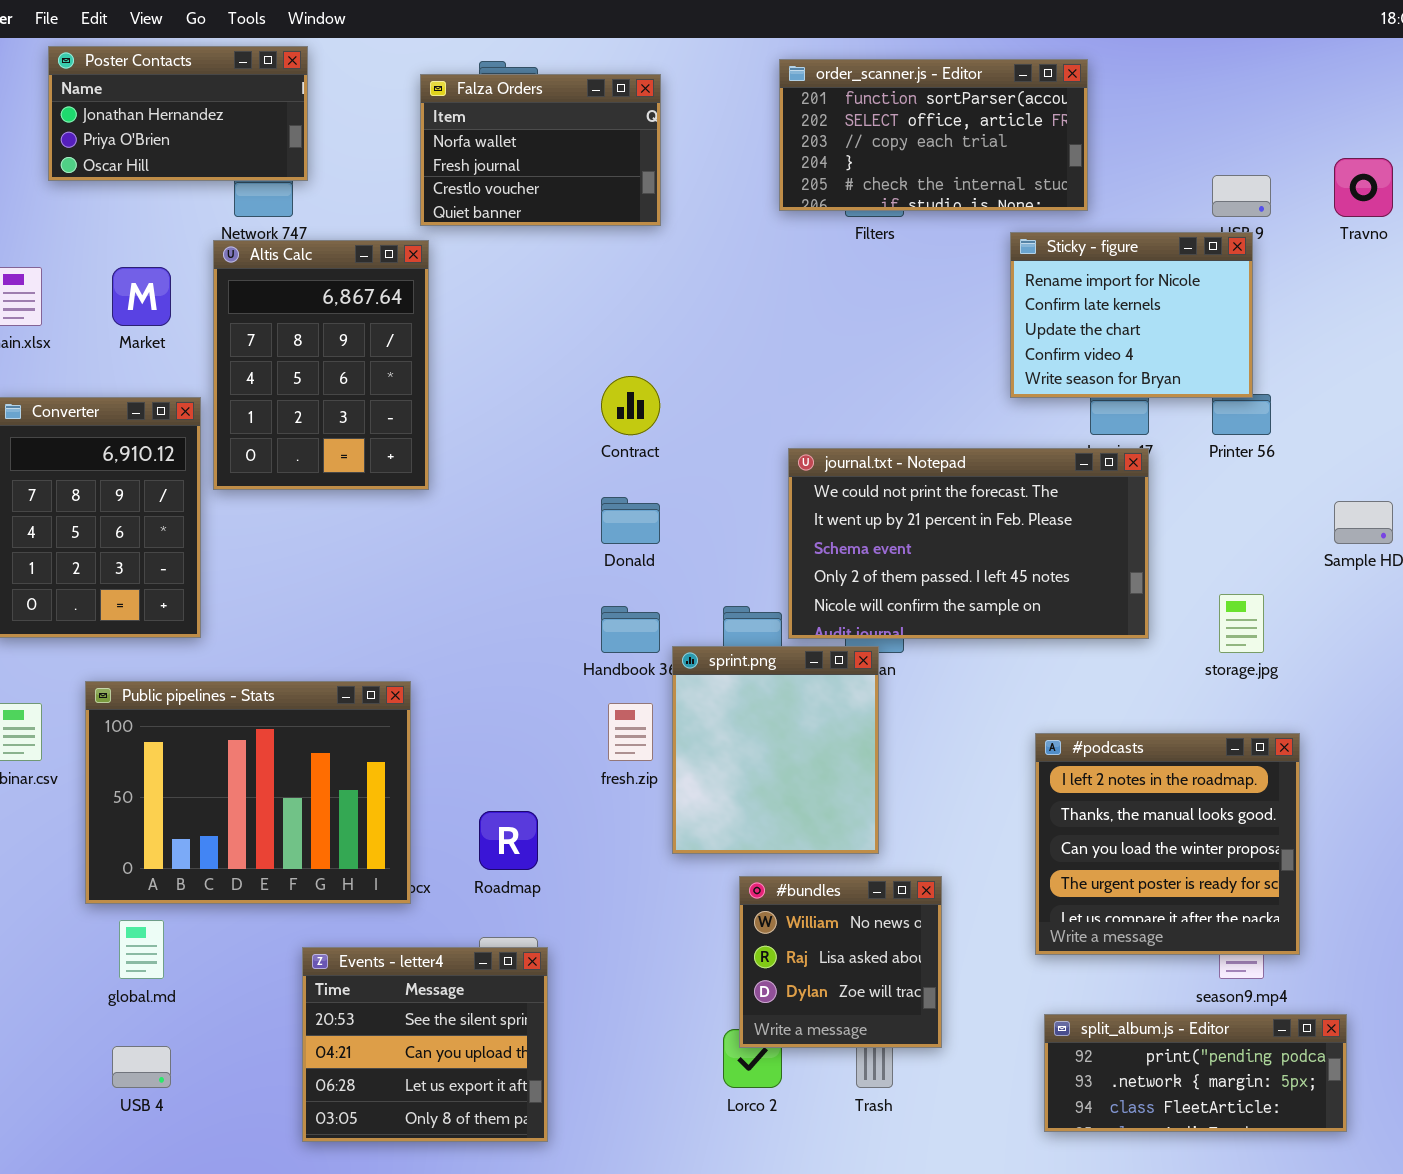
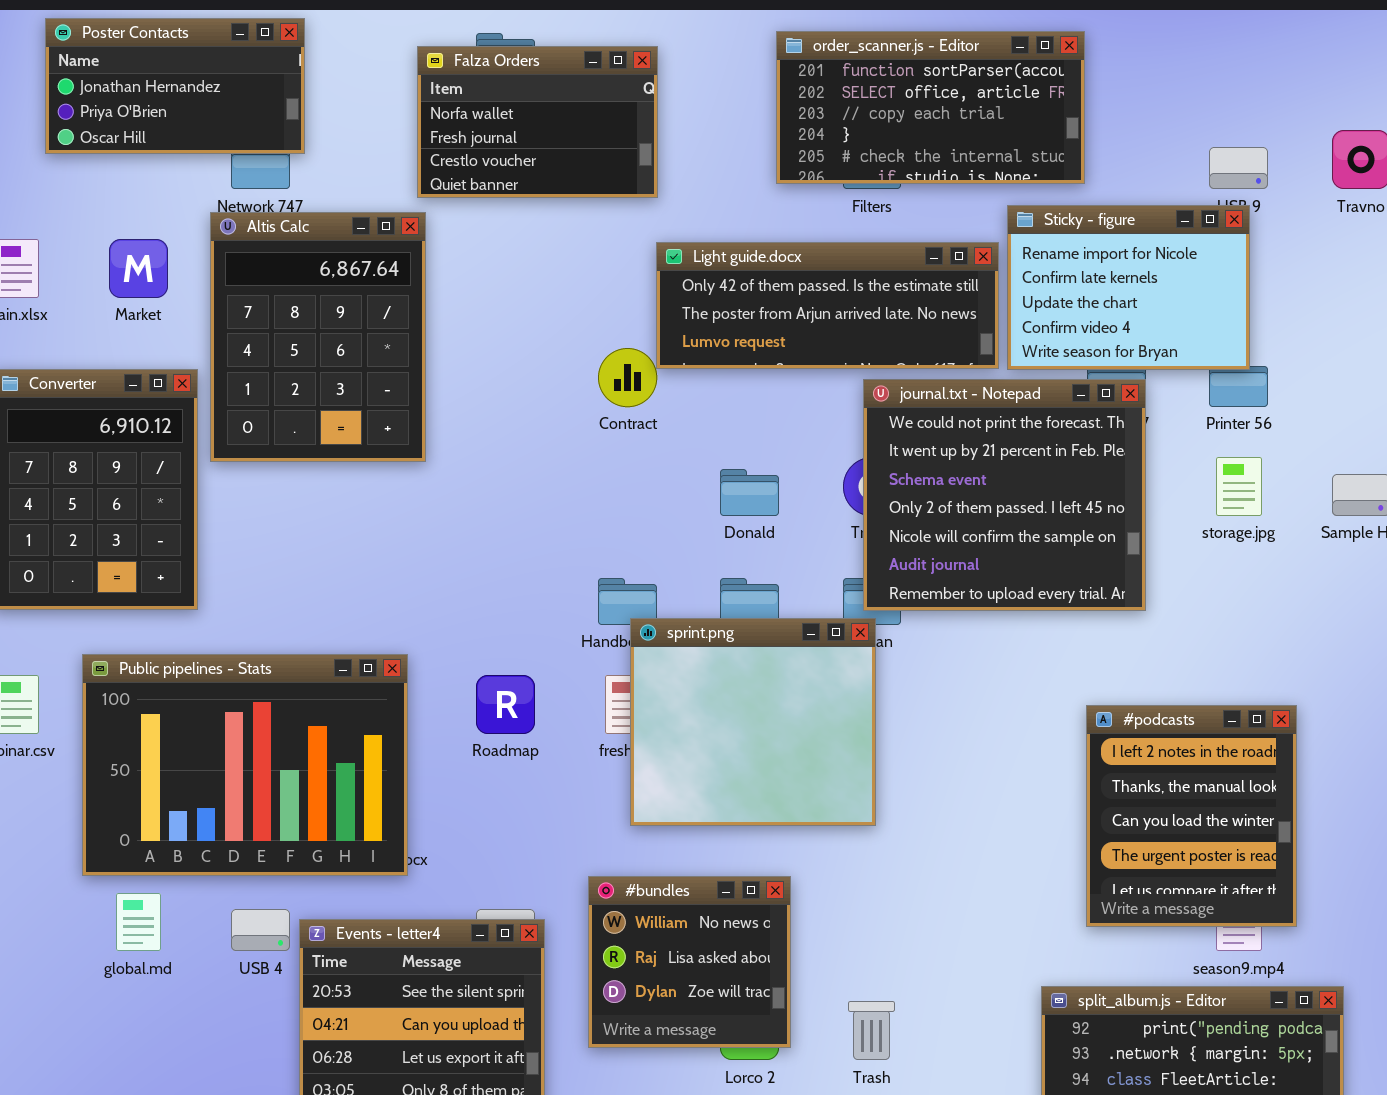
Light guide.docx: none -> [656,242,999,369], opened
journal.txt - Notepad: [788,448,1149,639] -> [863,379,1146,611], resized
Donald: [601,497,660,544] -> [720,469,779,516], moved
storage.jpg: [1219,594,1264,653] -> [1216,457,1262,516], moved
sprint.png: [672,646,879,854] -> [630,618,876,826], resized
#podcasts: [1035,733,1300,955] -> [1086,705,1297,927], resized
Roadmap: [479,811,538,870] -> [476,675,535,734], moved
#bundles: [739,876,942,1048] -> [588,876,791,1048], moved
USB 4: [112,1046,171,1088] -> [231,909,290,951], moved

